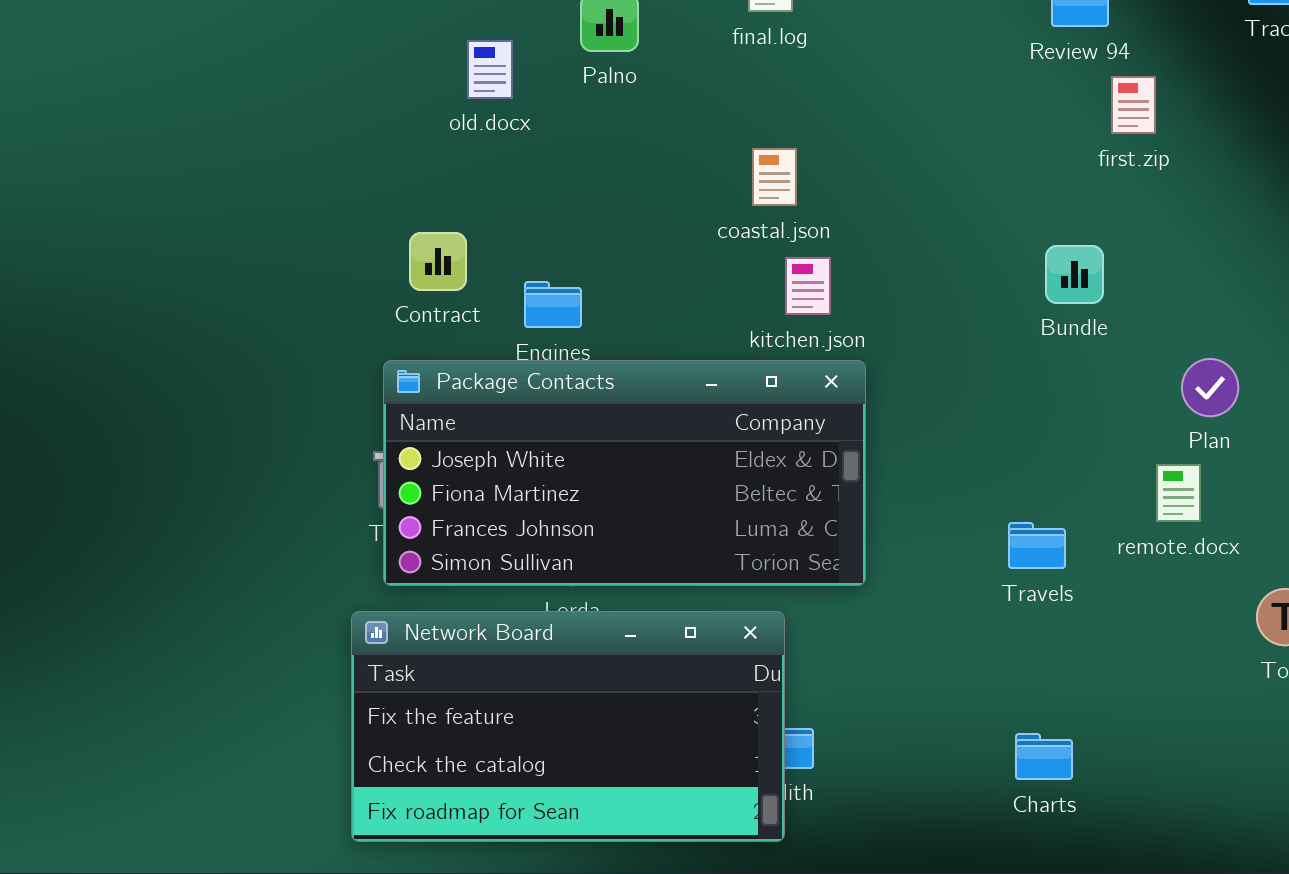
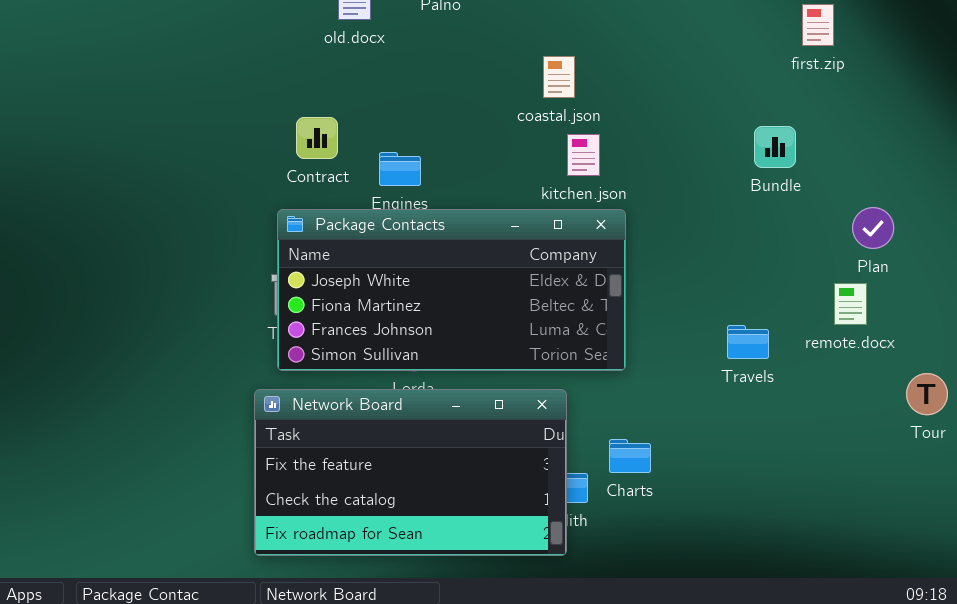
Charts: [1015,733,1073,780] -> [609,439,651,473], moved

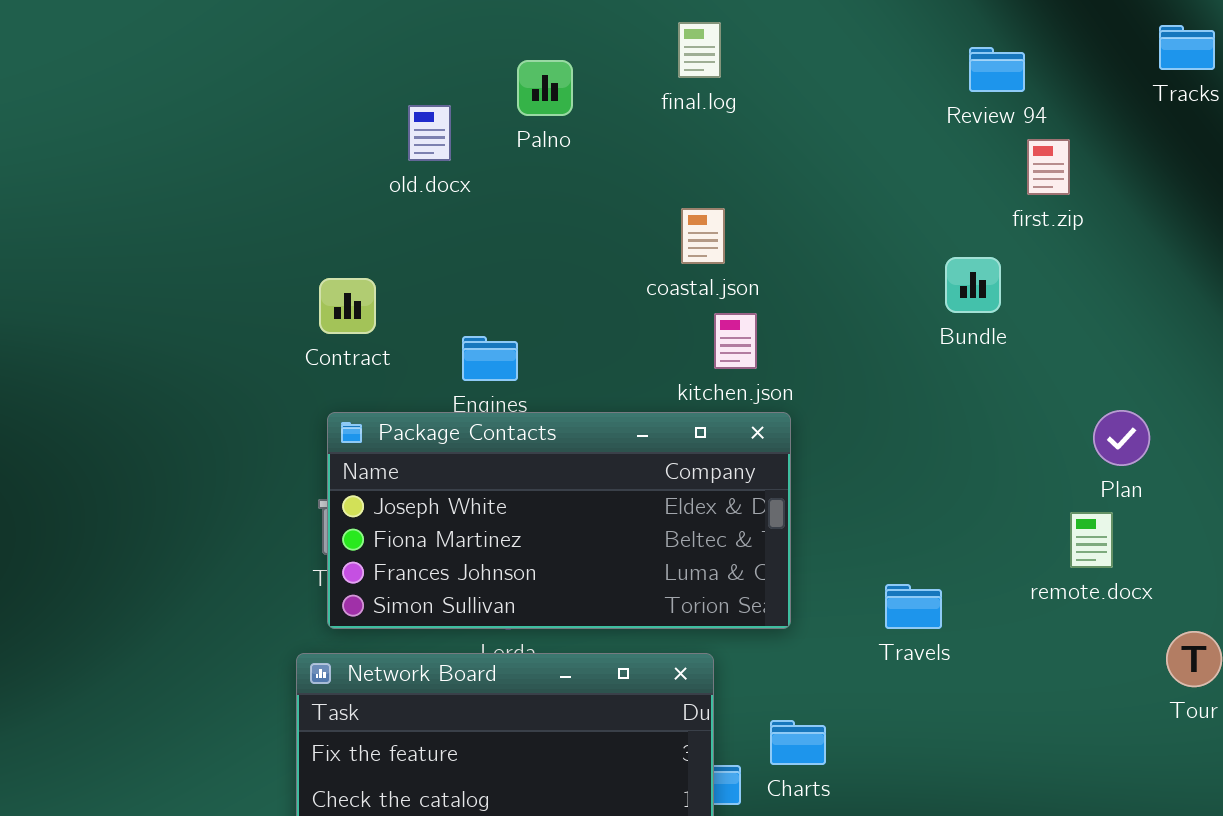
Contract: [296,117,338,159] -> [319,278,376,334], moved
Bundle: [754,126,796,168] -> [945,257,1001,313], moved
Travels: [727,325,769,359] -> [885,584,942,629], moved

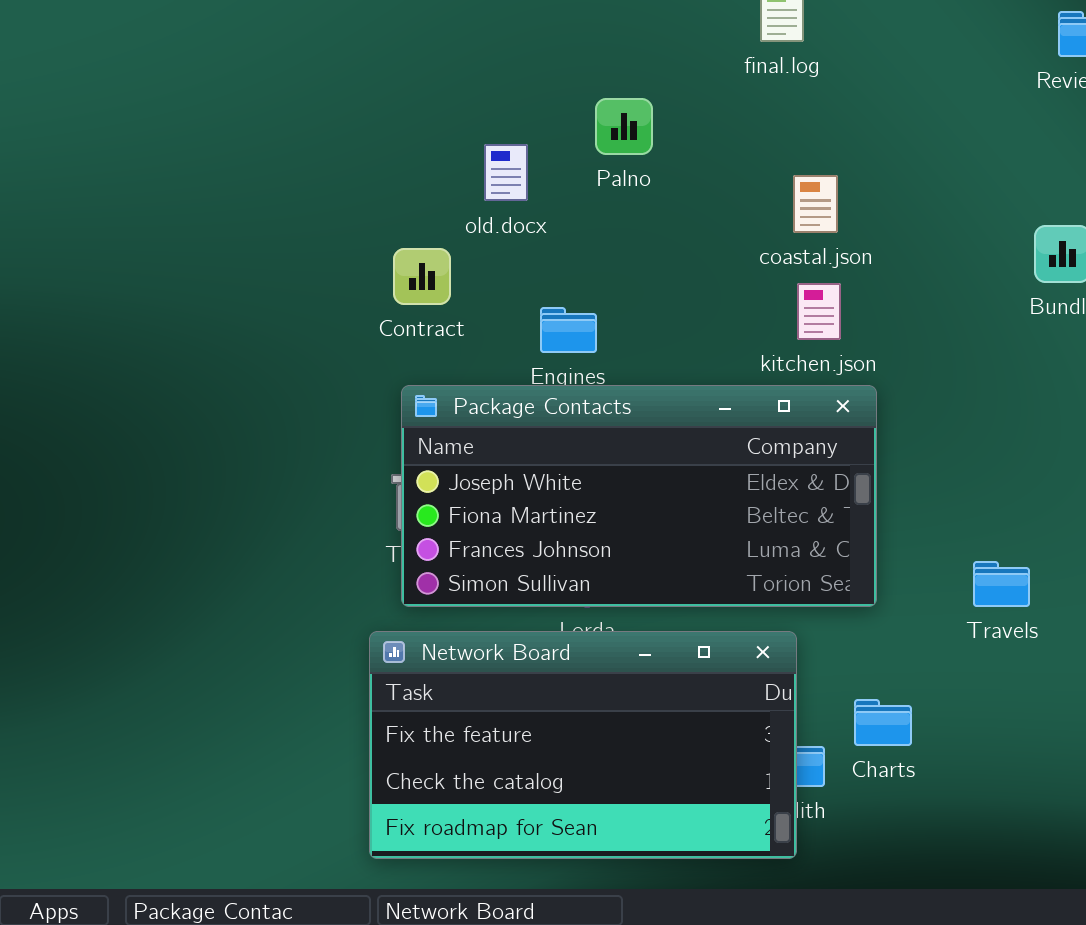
Palno: [517,60,573,116] -> [595,98,653,155], moved
old.docx: [408,105,451,161] -> [484,144,528,201], moved
coastal.json: [681,208,725,264] -> [793,175,838,233], moved

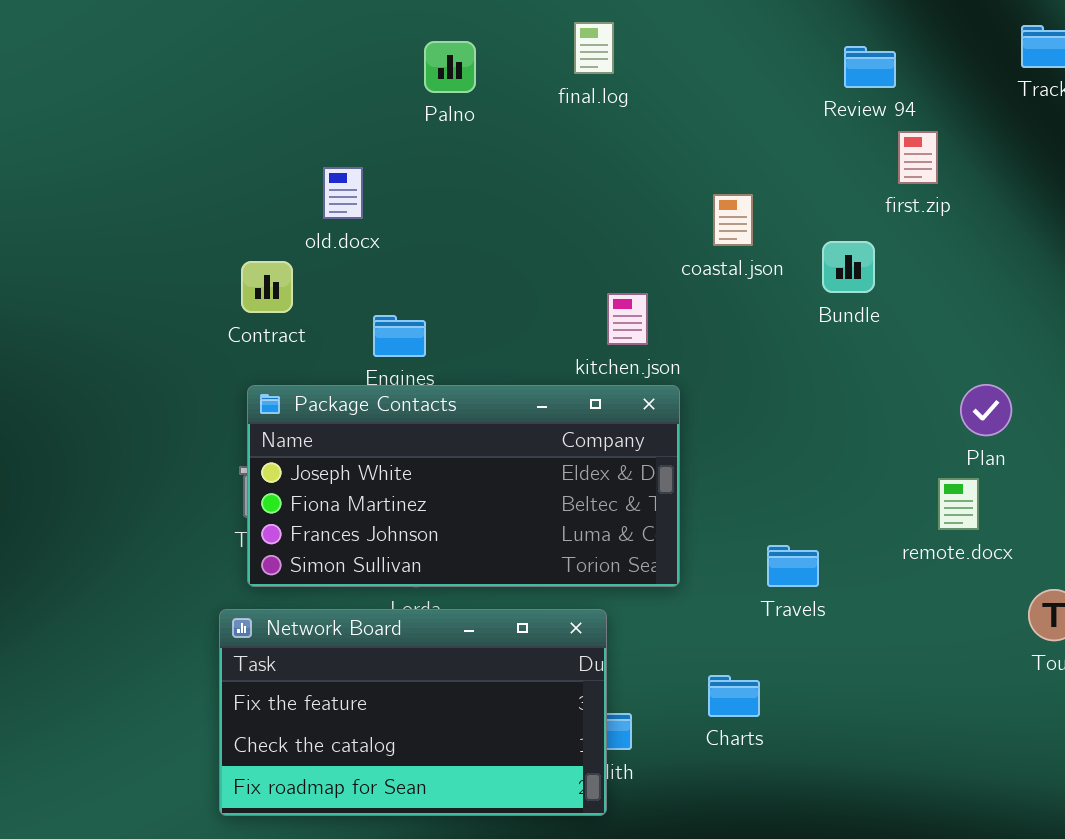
Palno: [595,98,653,155] -> [424,41,476,93], moved
coastal.json: [793,175,838,233] -> [713,194,753,246], moved
Charts: [854,699,912,746] -> [708,675,760,717], moved

